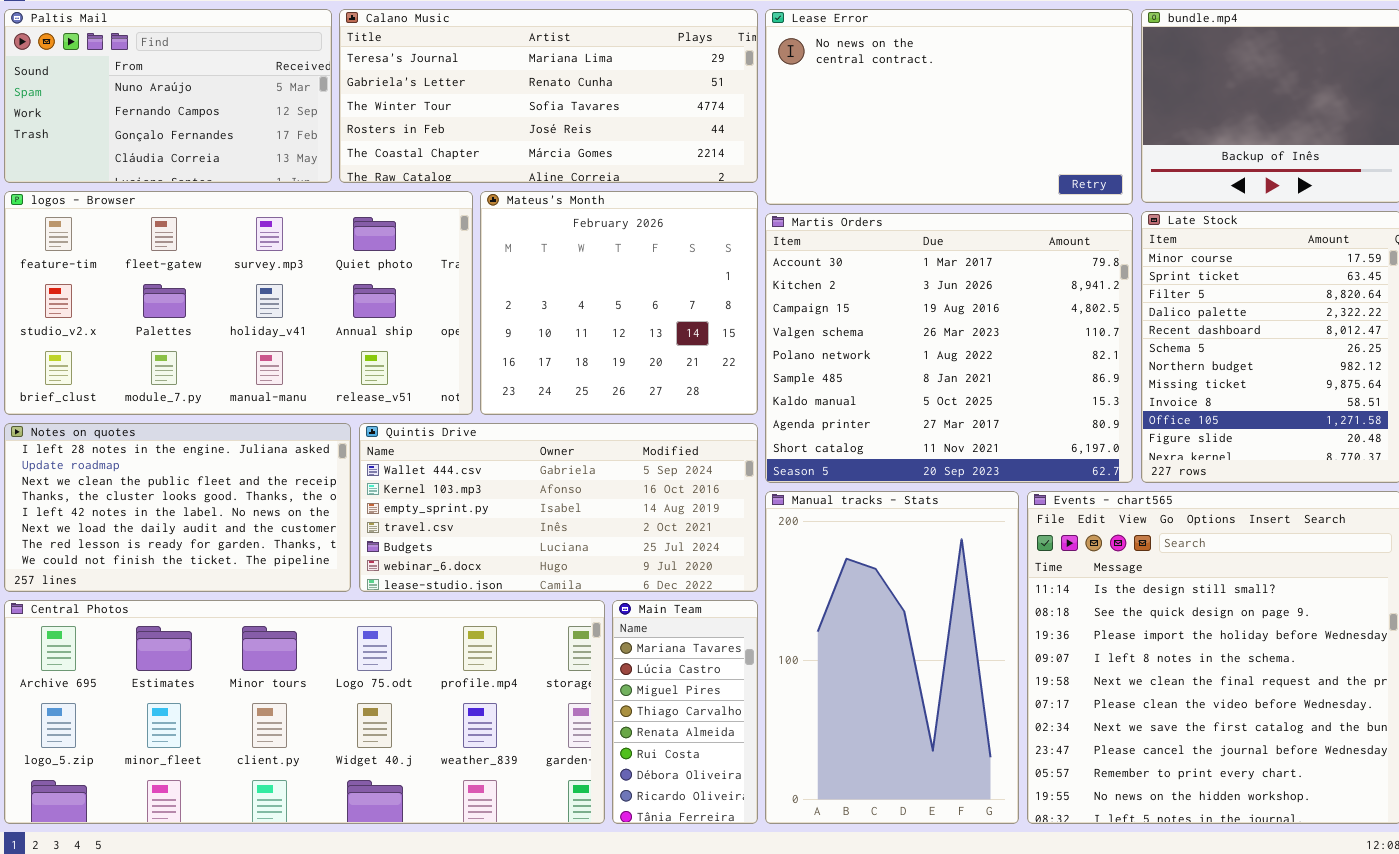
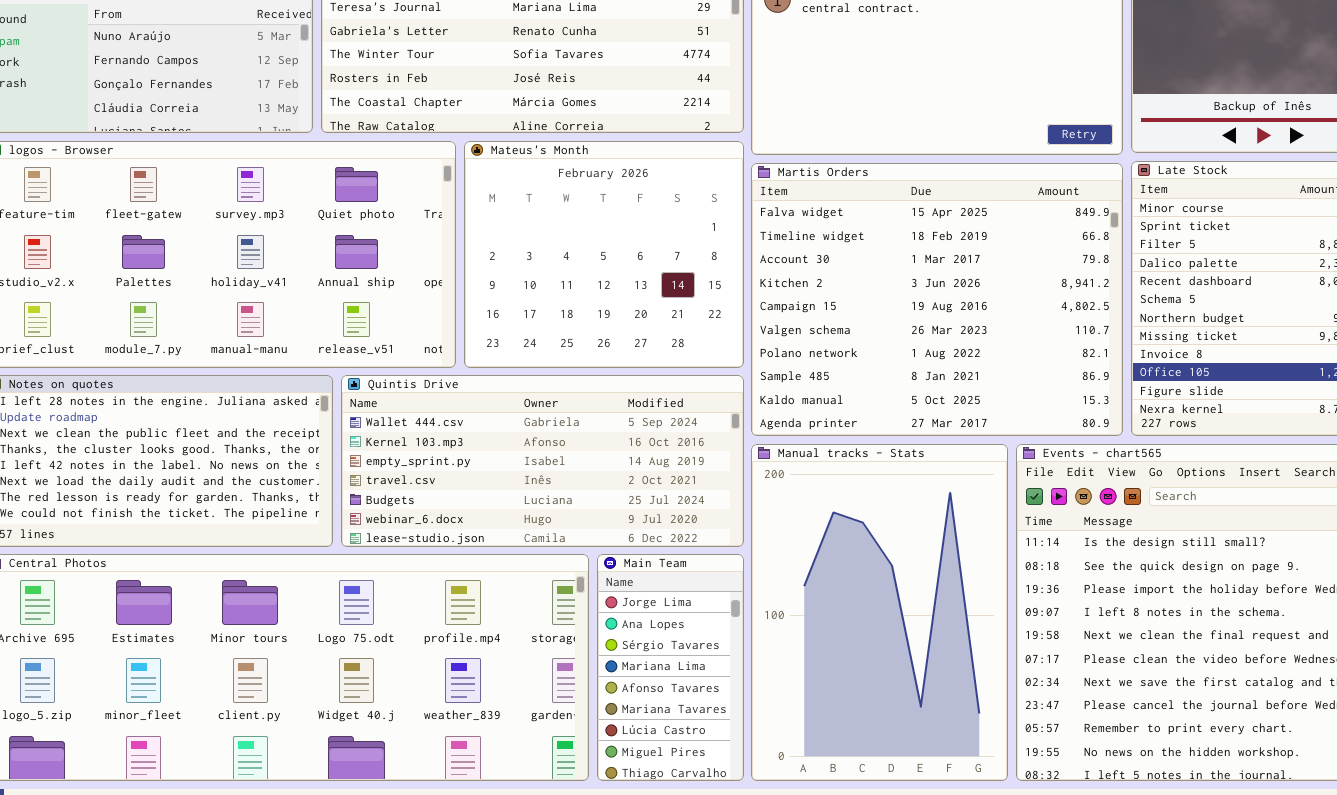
Martis Orders: [765,213,1133,483] -> [751,163,1123,436], scrolled up 2 rows
Main Team: [612,600,758,824] -> [597,554,744,781], scrolled up 5 rows

